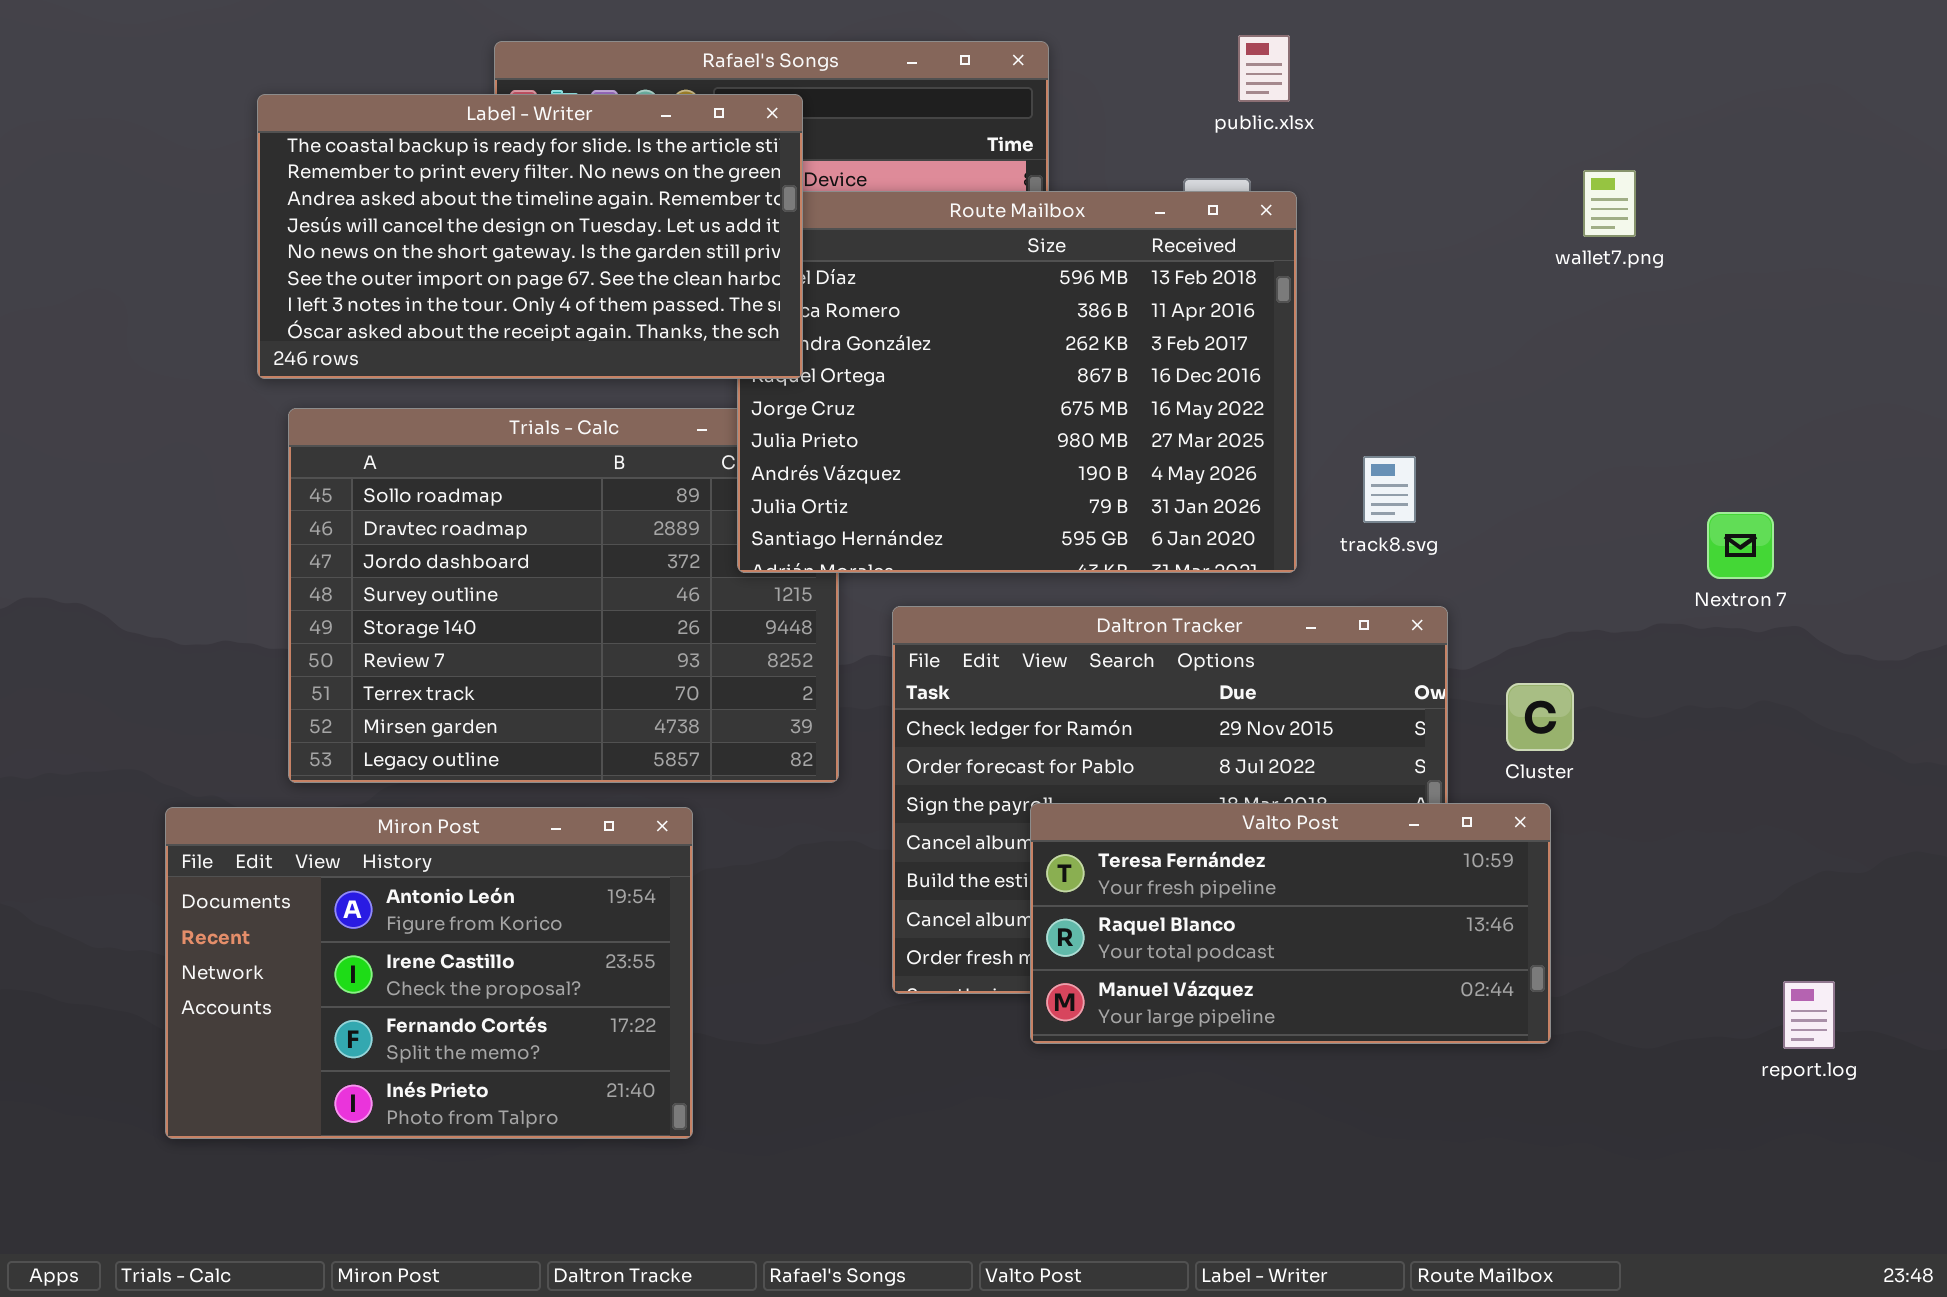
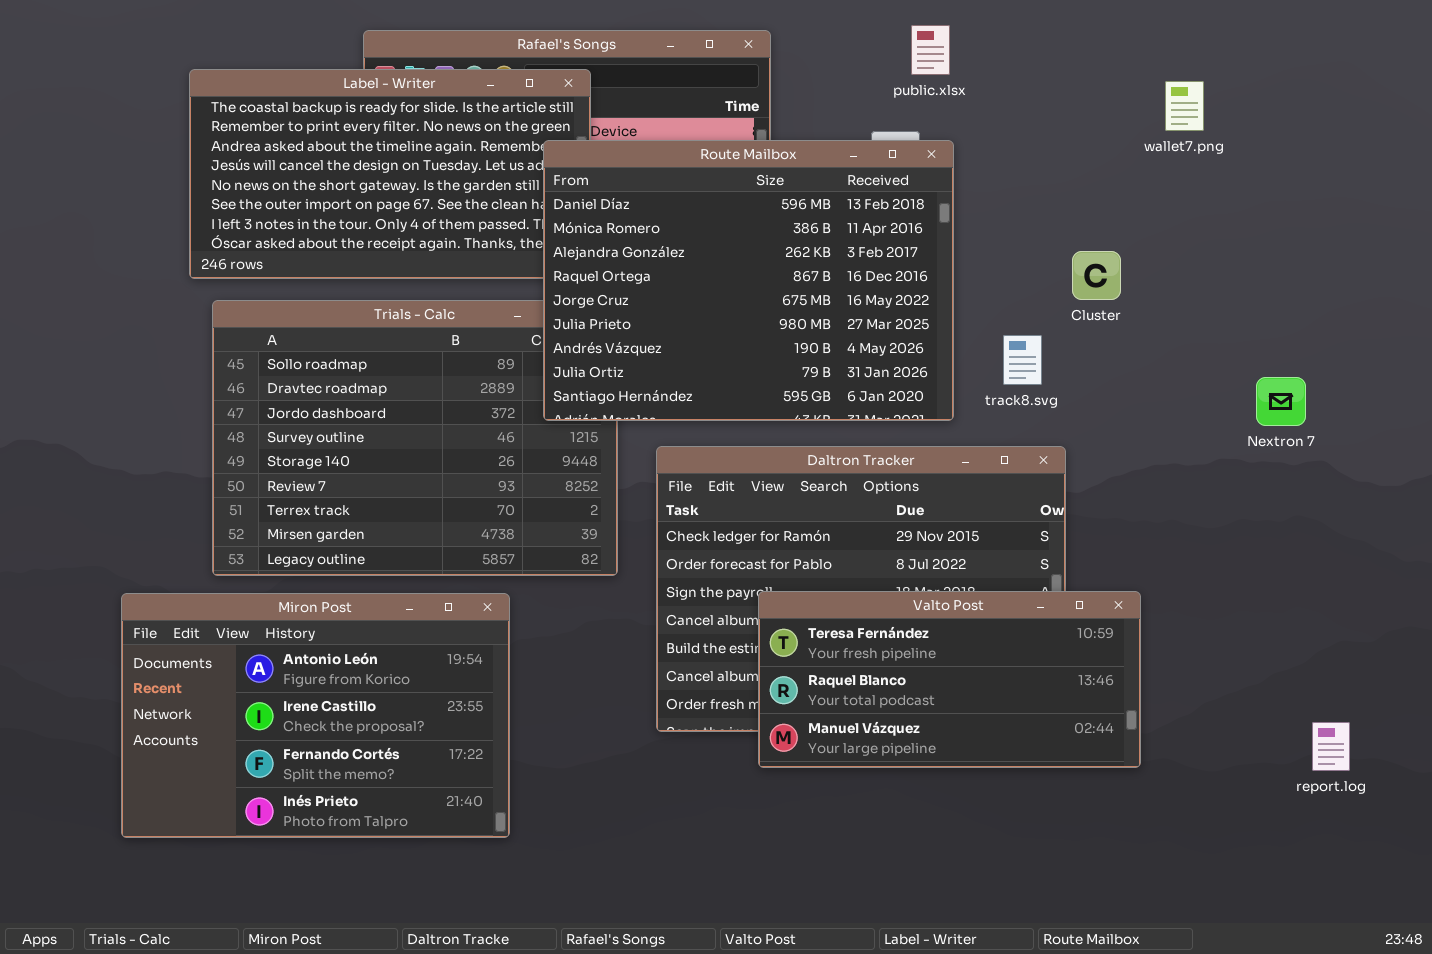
wallet7.png: [1583,170,1636,237] -> [1165,81,1204,131], moved
Route Mailbox: [737,191,1297,573] -> [543,140,954,421], raised
Cluster: [1506,683,1574,751] -> [1072,251,1121,300], moved

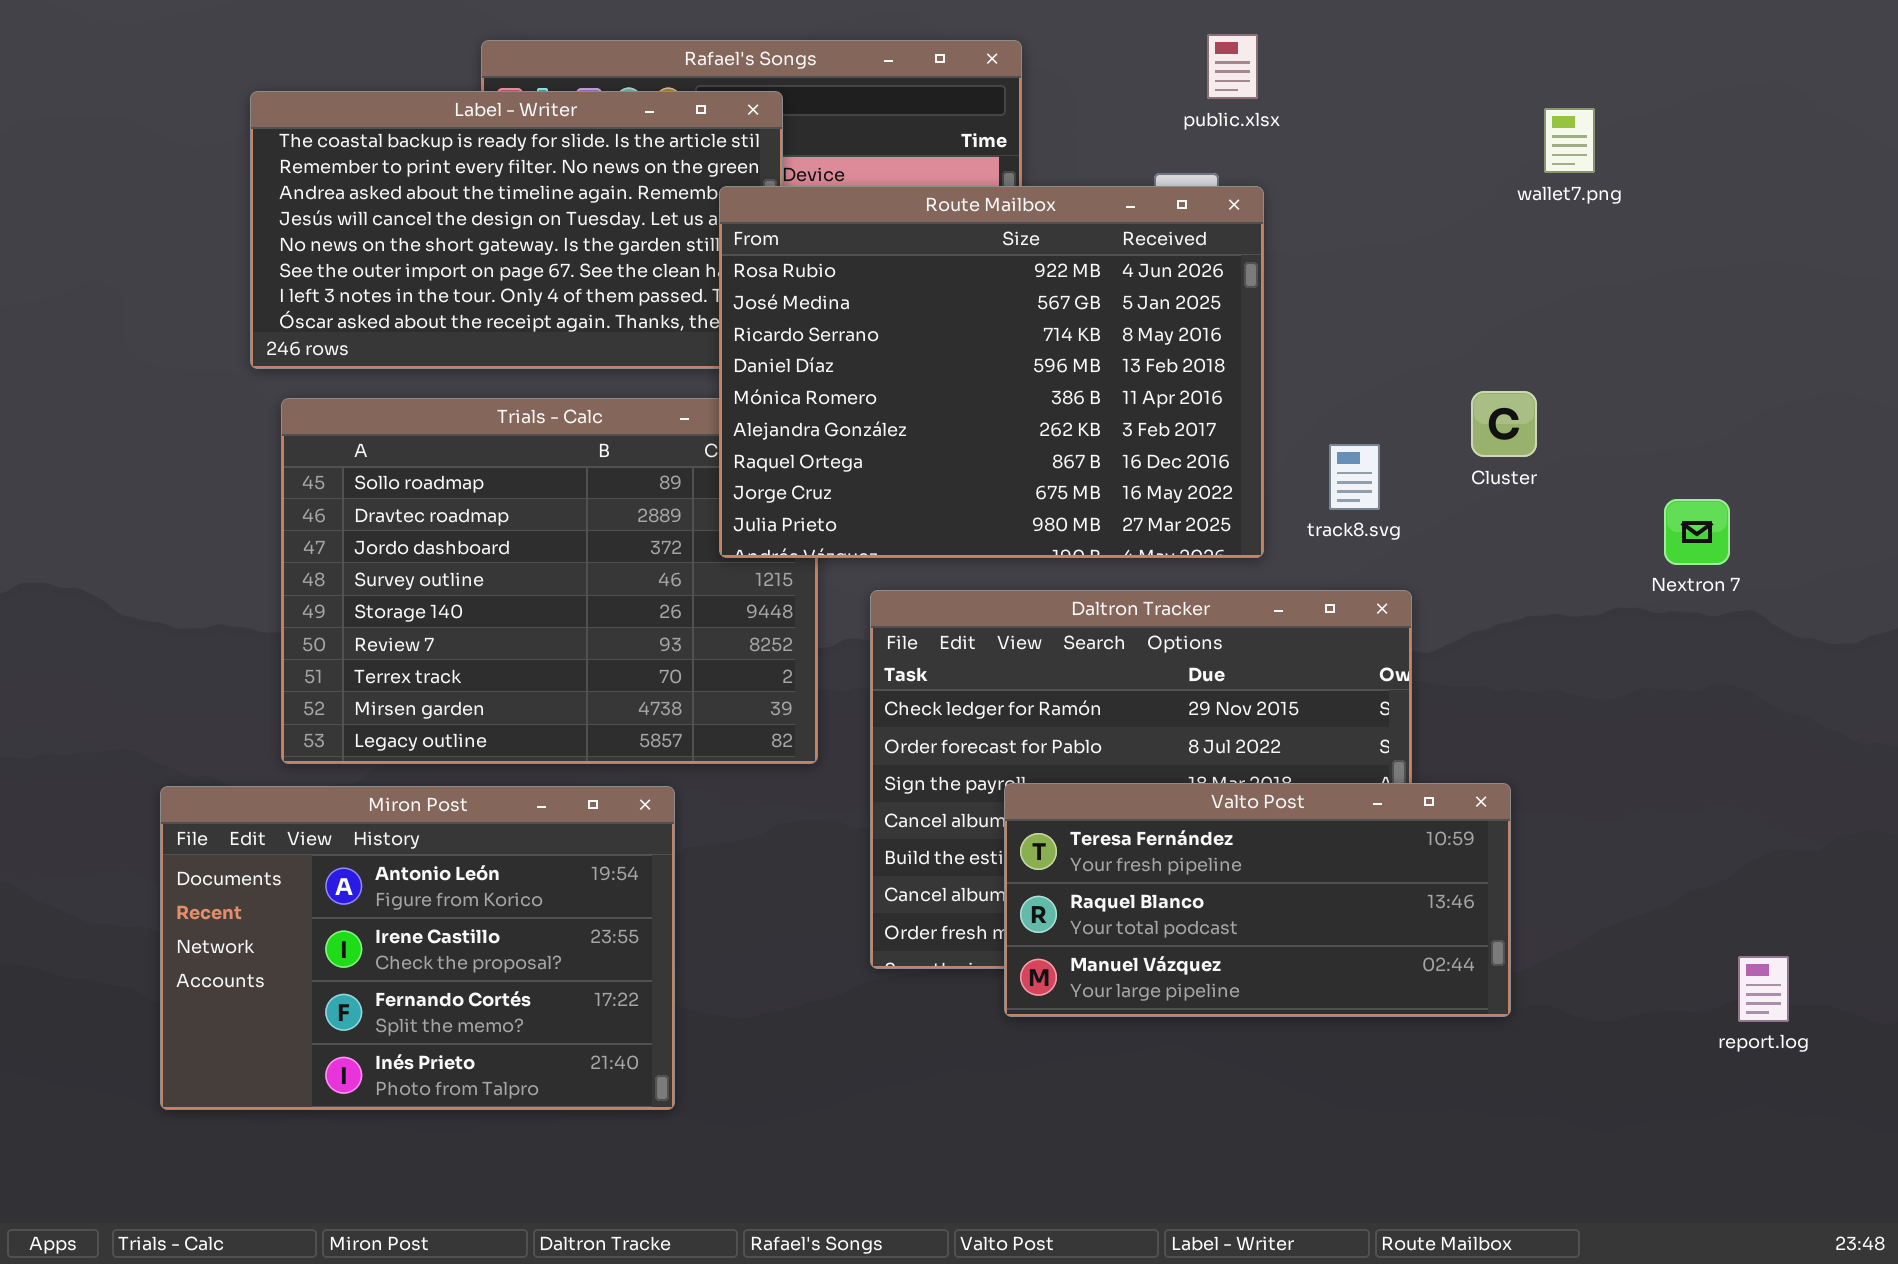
Route Mailbox: [543,140,954,421] -> [719,186,1264,558], scrolled up 3 rows
Cluster: [1072,251,1121,300] -> [1471,391,1537,457], moved

